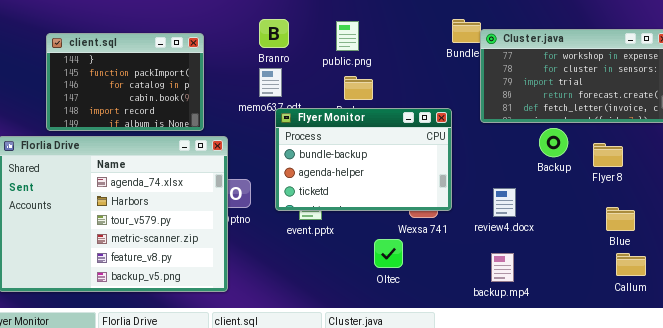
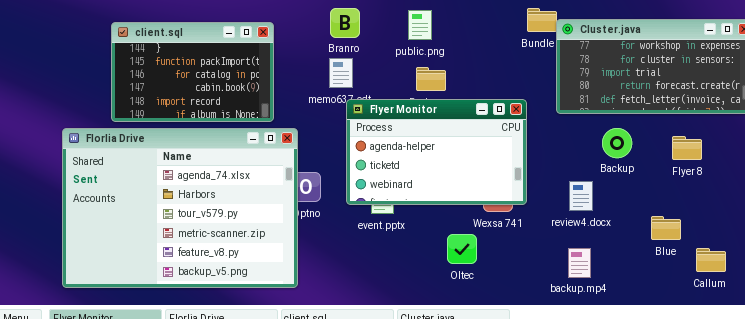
Flyer Monitor: [275,108,452,211] -> [346,99,527,205], scrolled down 1 row
Backup: [539,128,568,157] -> [602,128,632,158], moved
Blue: [606,207,635,231] -> [651,216,681,240], moved

